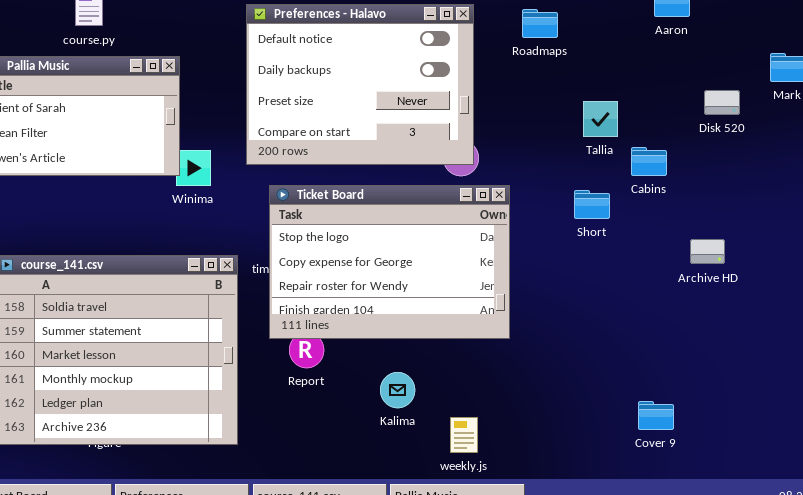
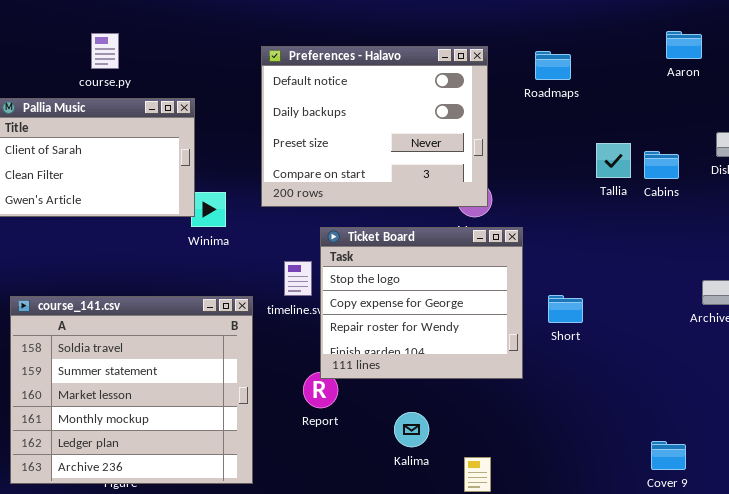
Cabins: [631,147,667,176] -> [644,151,679,179], moved
Ticket Board: [269,185,510,339] -> [320,227,523,379], resized
Short: [574,190,610,219] -> [548,295,583,323], moved

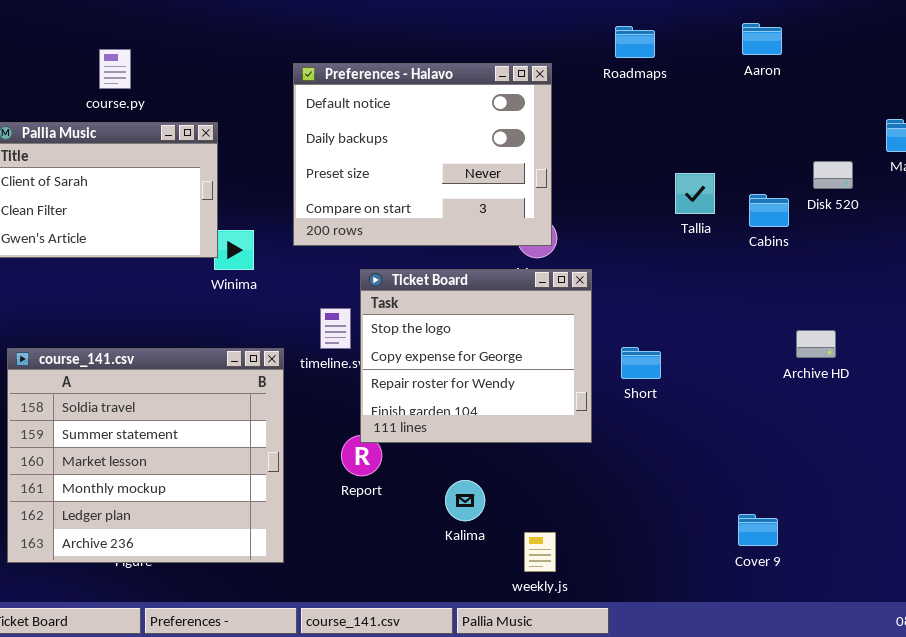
Aaron: [666,31,702,59] -> [742,23,782,55], moved
Roadmaps: [535,51,571,80] -> [615,26,655,58], moved
Cabins: [644,151,679,179] -> [749,194,789,227], moved

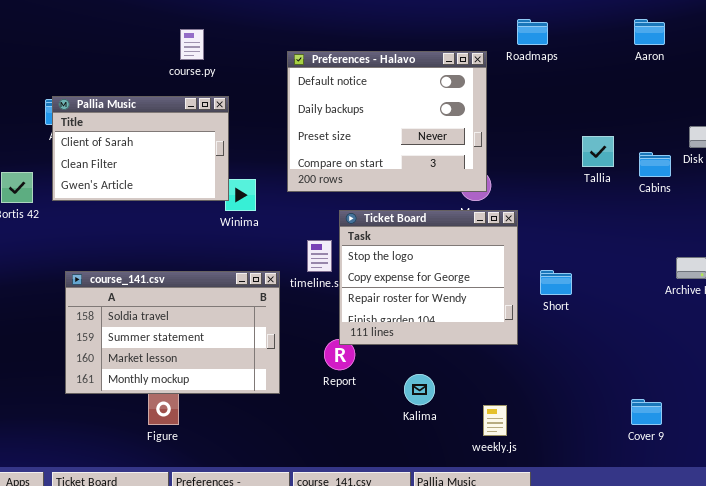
Roadmaps: [615,26,655,58] -> [517,19,548,45], moved
course.py: [99,49,131,89] -> [180,29,204,60], moved
course_141.csv: [7,348,284,563] -> [65,271,280,394], resized
weekly.js: [524,532,556,572] -> [483,405,507,436], moved

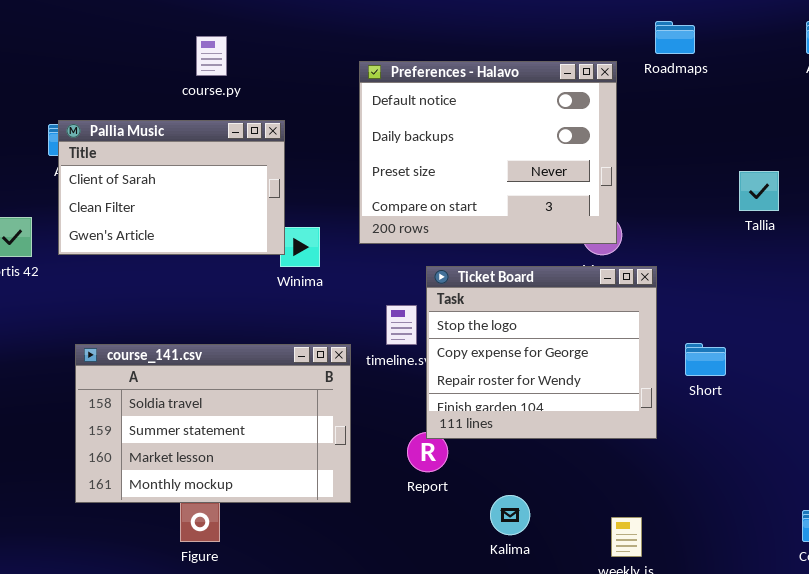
course.py: [180,29,204,60] -> [196,36,227,76], moved
Kalima: [404,374,435,405] -> [490,495,530,535], moved

